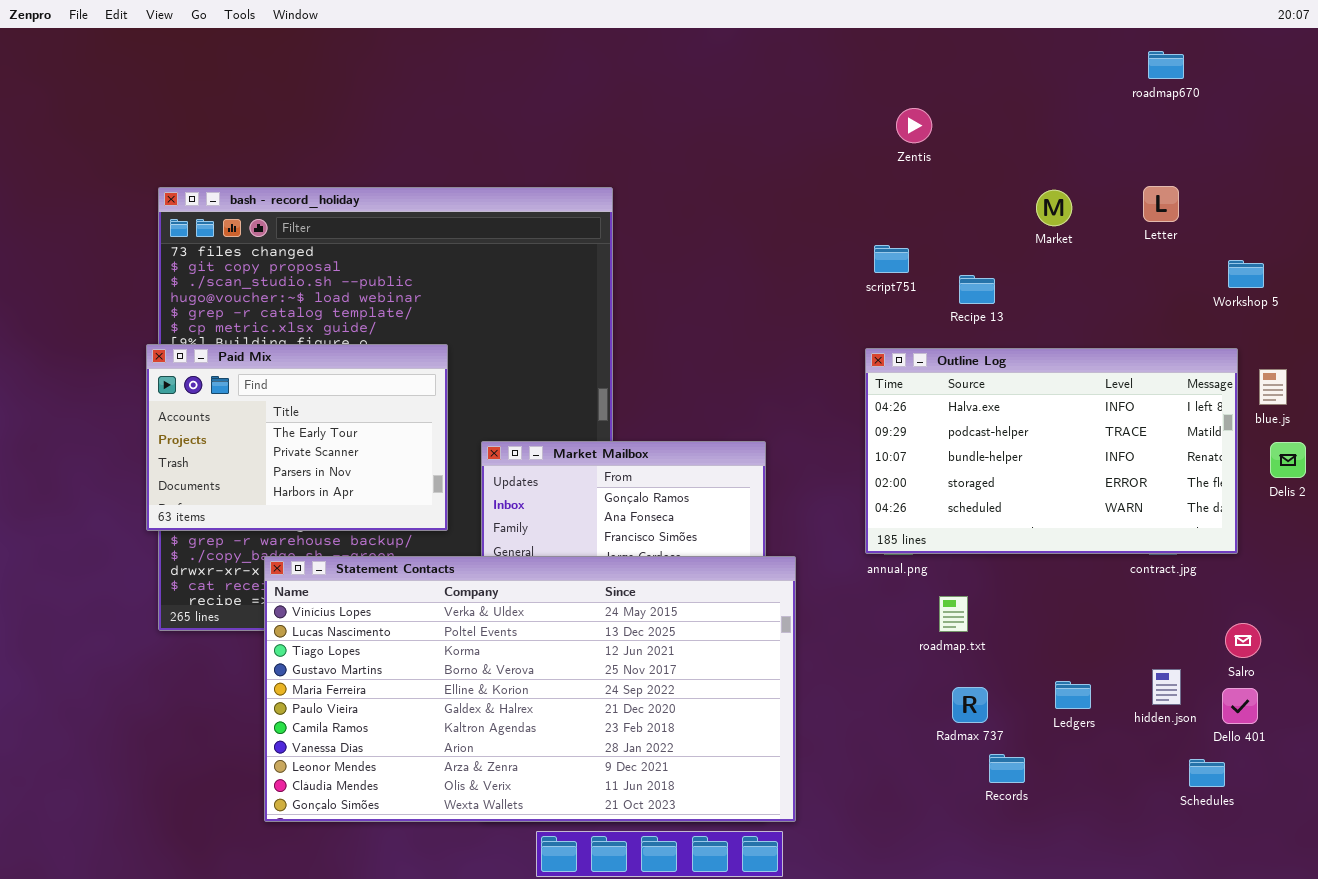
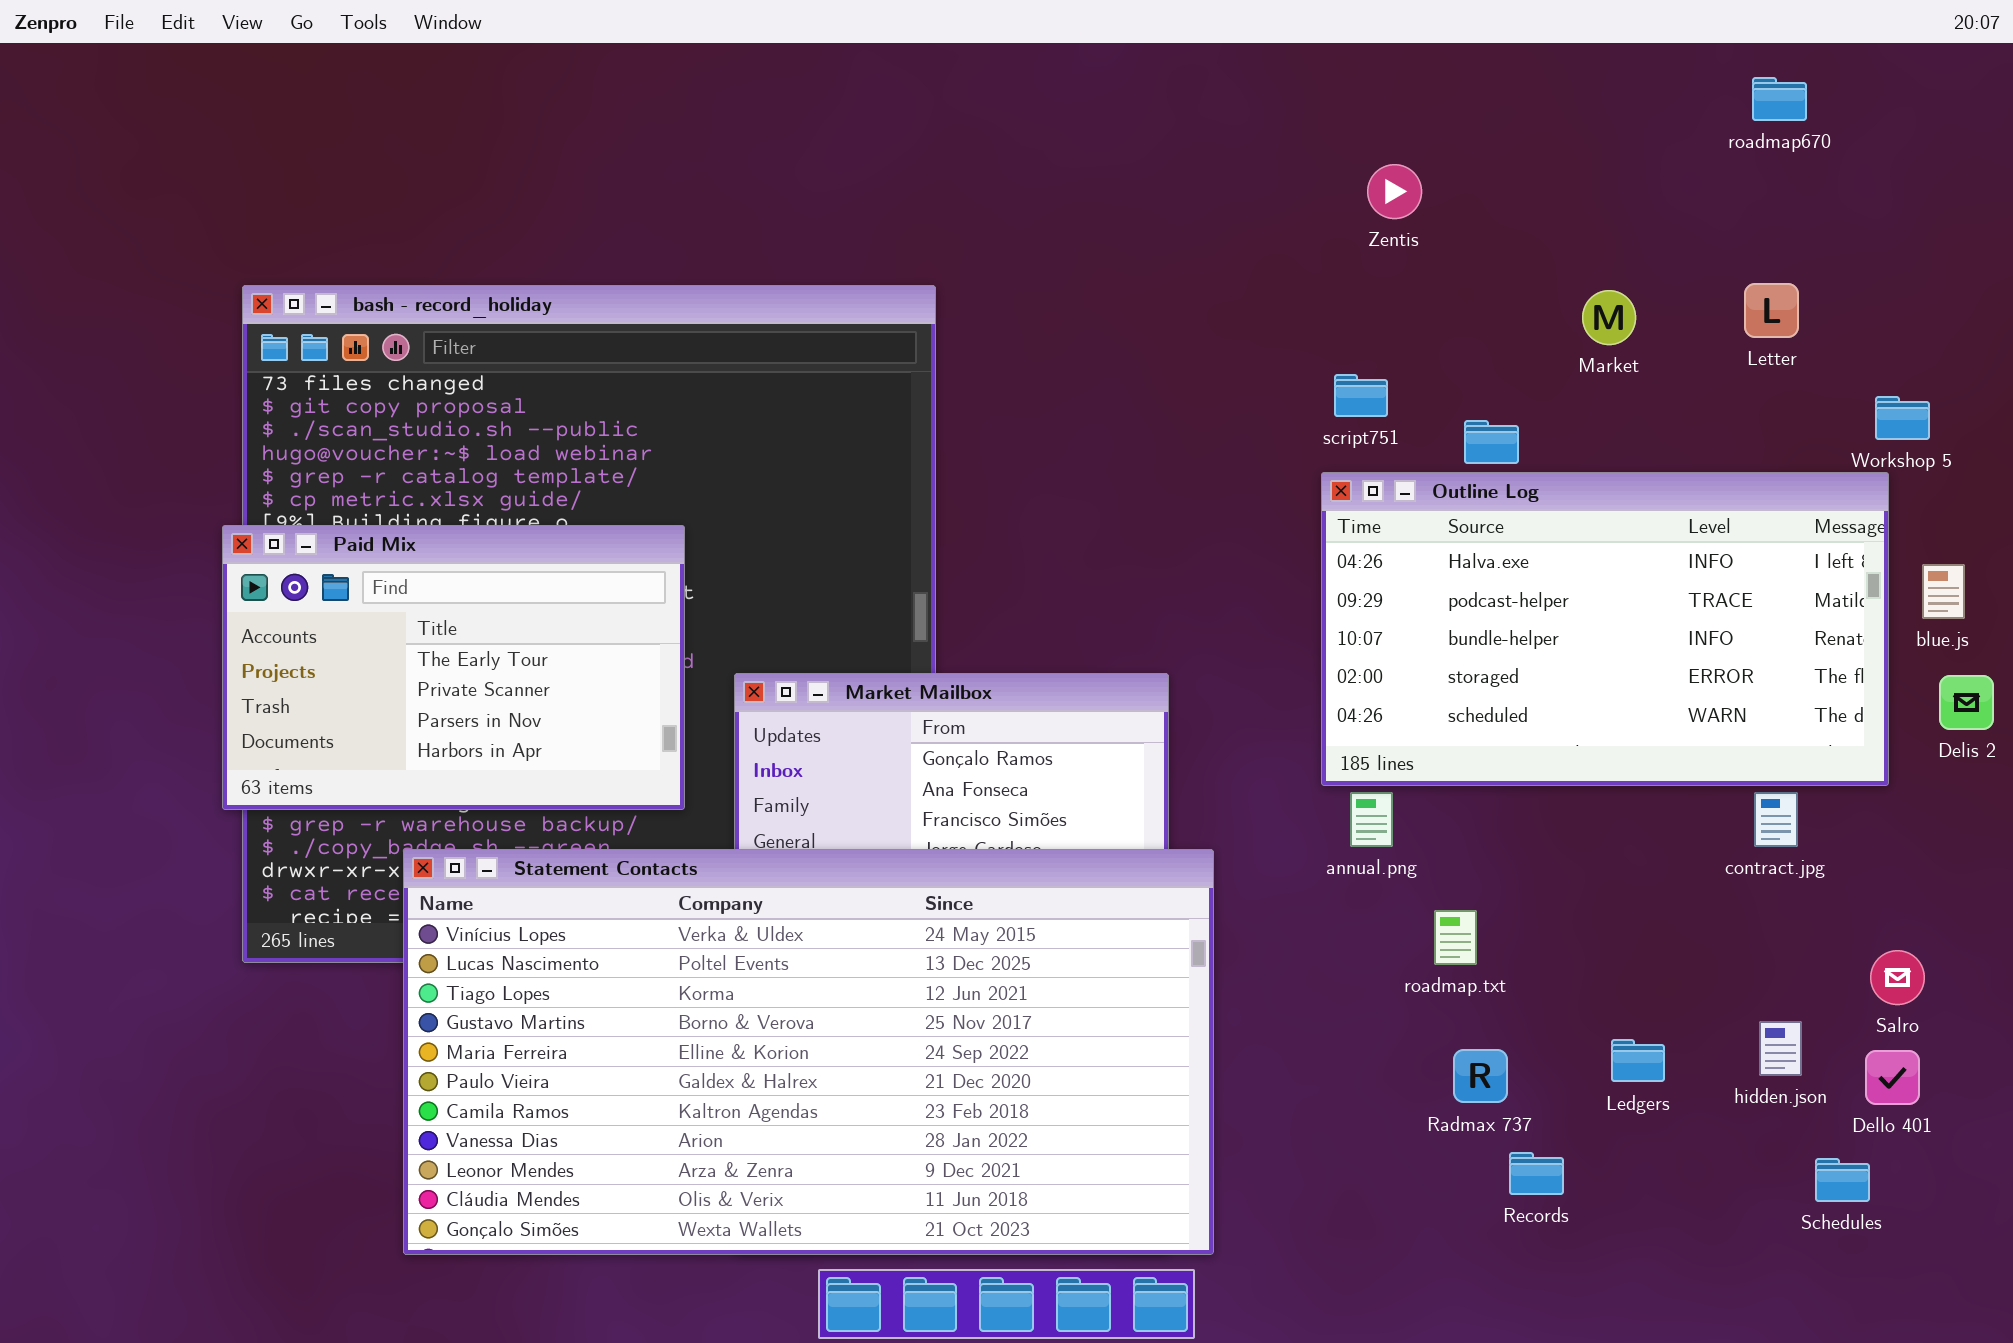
Outline Log: [865,348,1238,554] -> [1321,472,1889,786], moved

